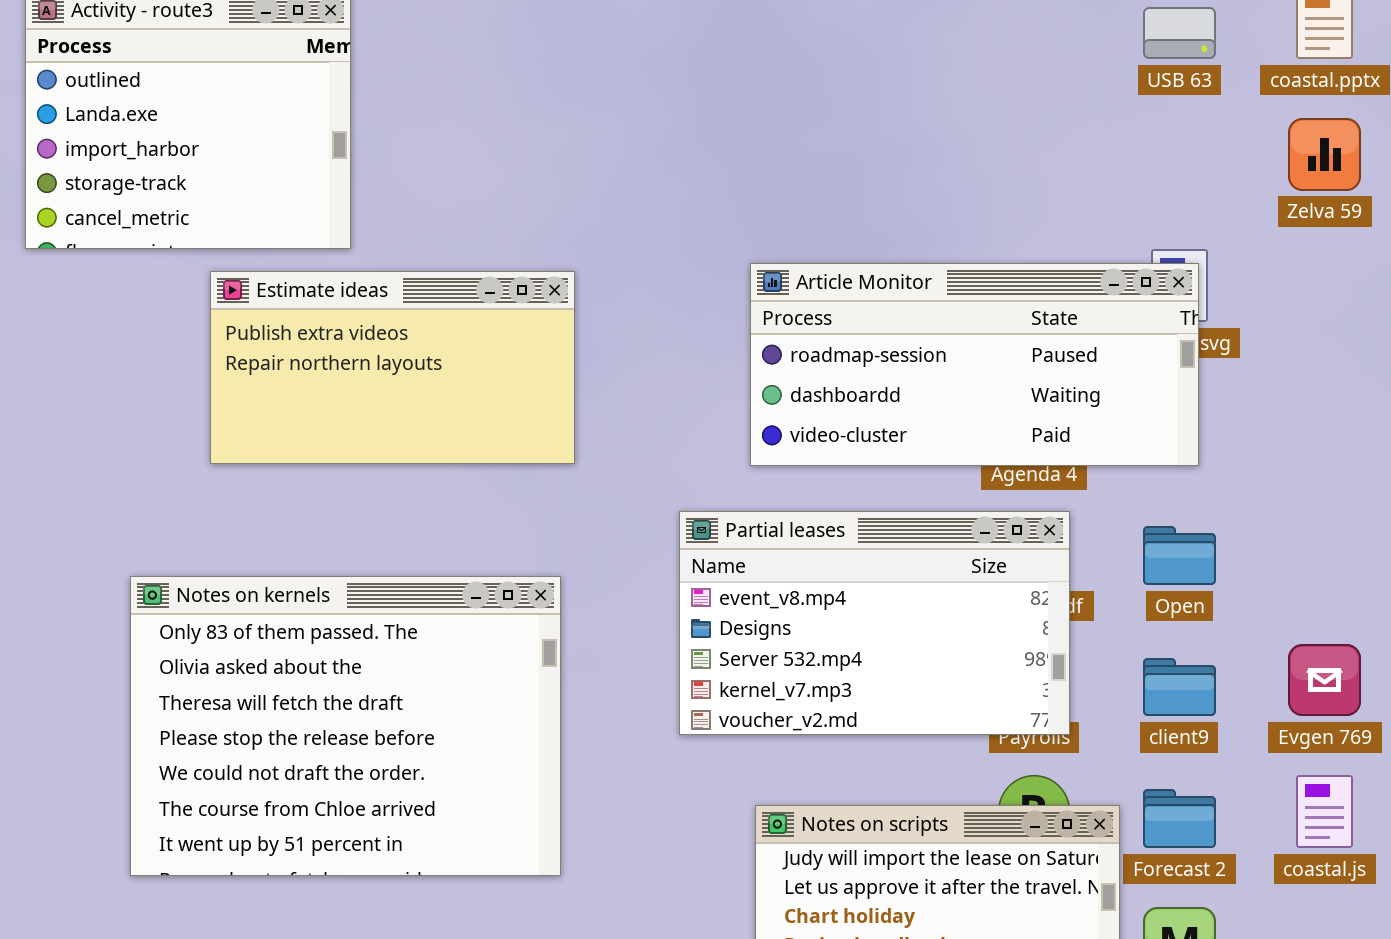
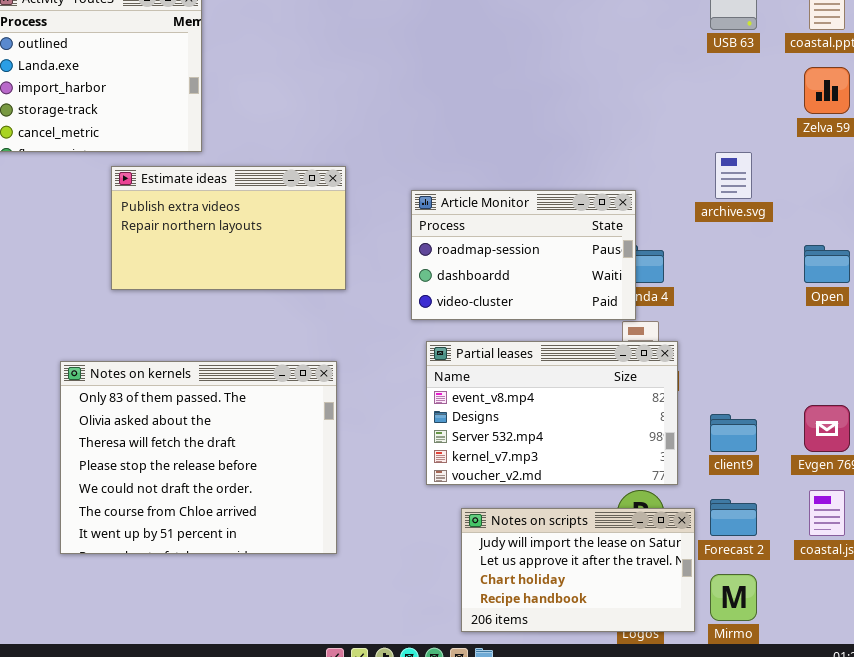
Article Monitor: [750,263,1199,466] -> [411,190,636,320], moved, resized
Partial leases: [679,511,1070,735] -> [426,341,678,485], moved
Open: [1143,526,1216,585] -> [804,245,850,283], moved

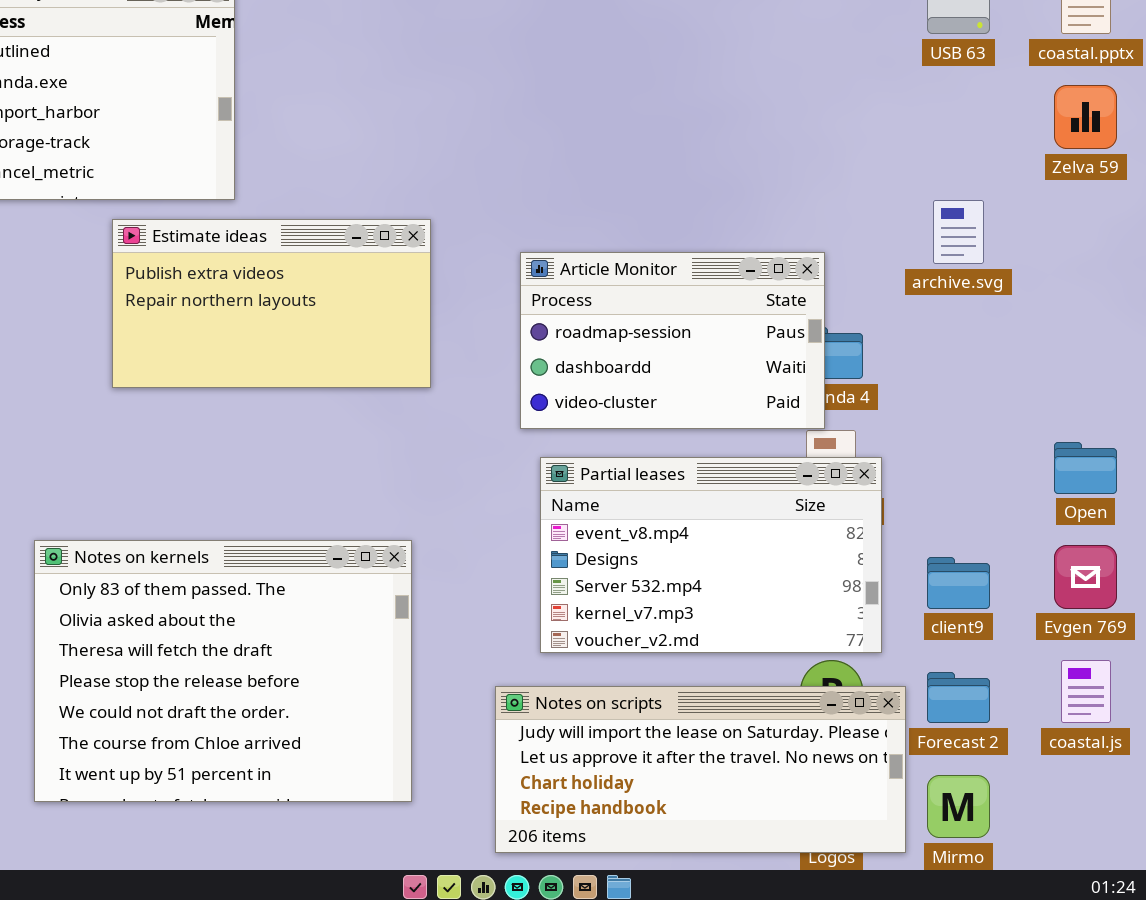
Open: [804,245,850,283] -> [1054,442,1117,494], moved
Notes on kernels: [60,361,337,554] -> [34,540,412,802], moved
Notes on scripts: [461,508,695,632] -> [495,686,906,853], resized

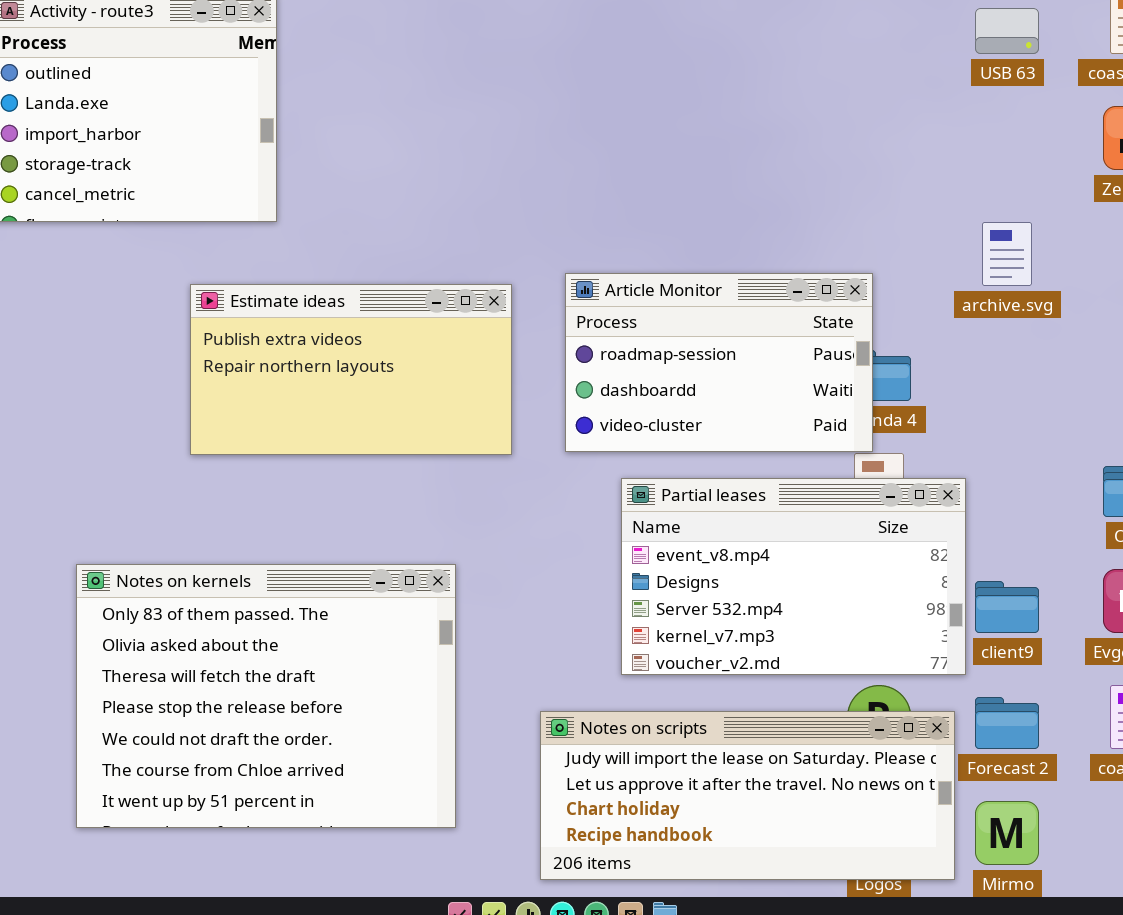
Estimate ideas: [112,219,431,388] -> [190,284,512,455], moved
Partial leases: [540,457,882,653] -> [621,478,966,675], moved

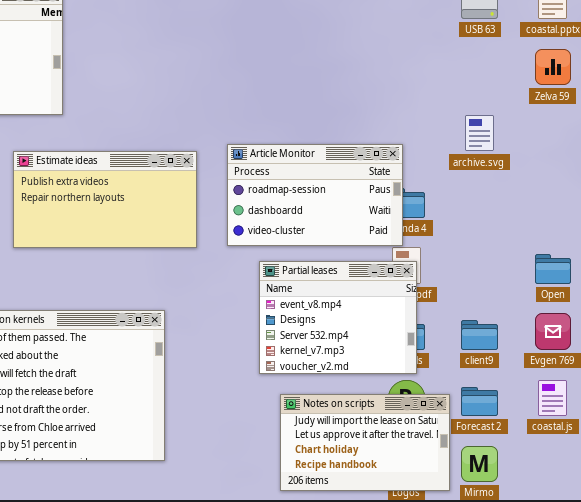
Partial leases: [621,478,966,675] -> [259,261,417,374], resized
Notes on scripts: [540,711,955,880] -> [280,394,450,491], resized

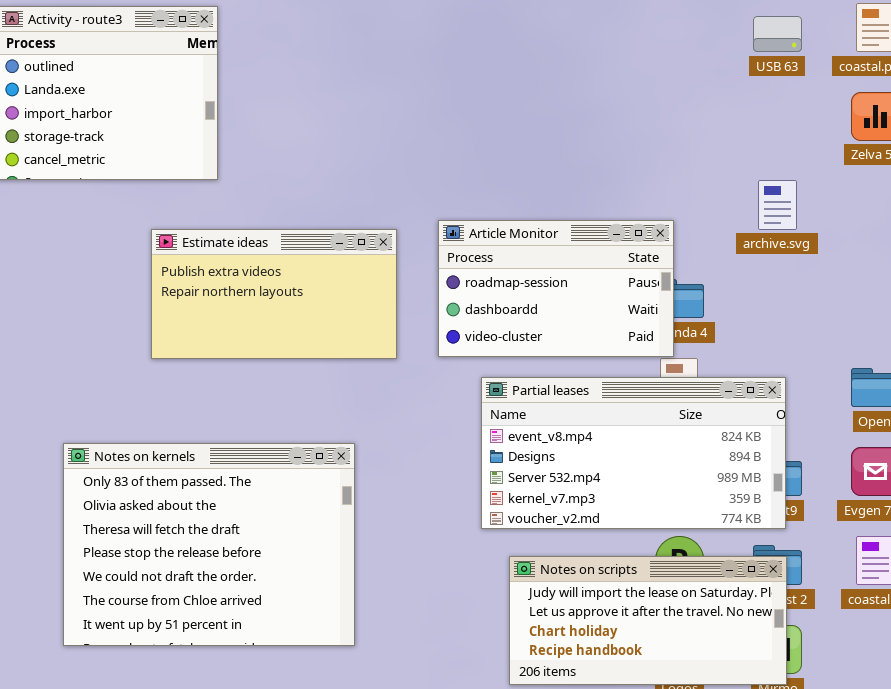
Partial leases: [259,261,417,374] -> [481,377,786,529], resized
Notes on scripts: [280,394,450,491] -> [509,556,787,685], resized

